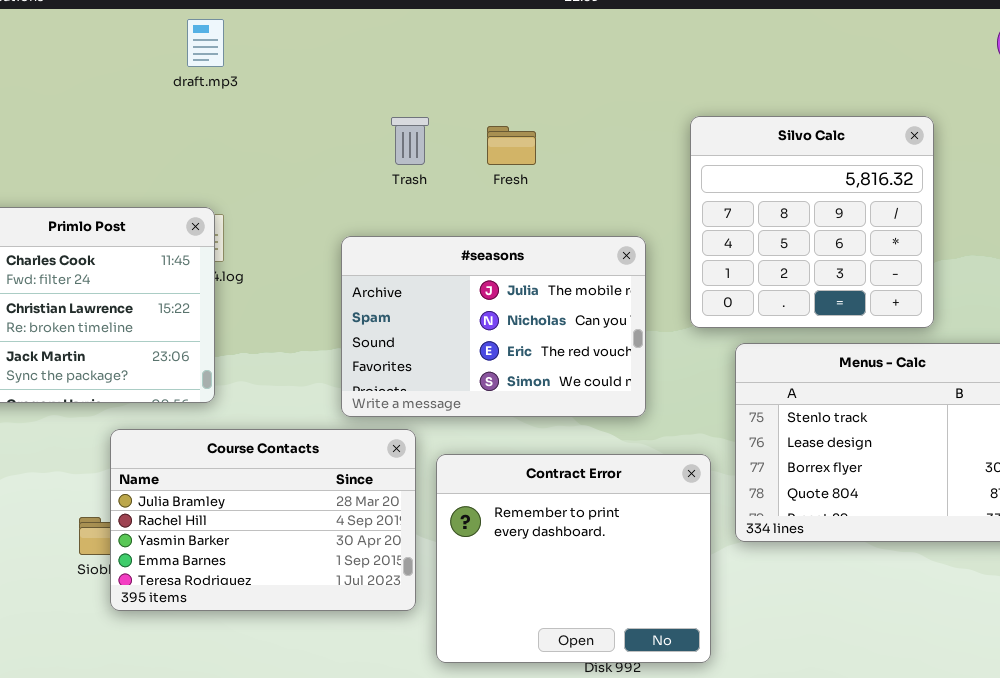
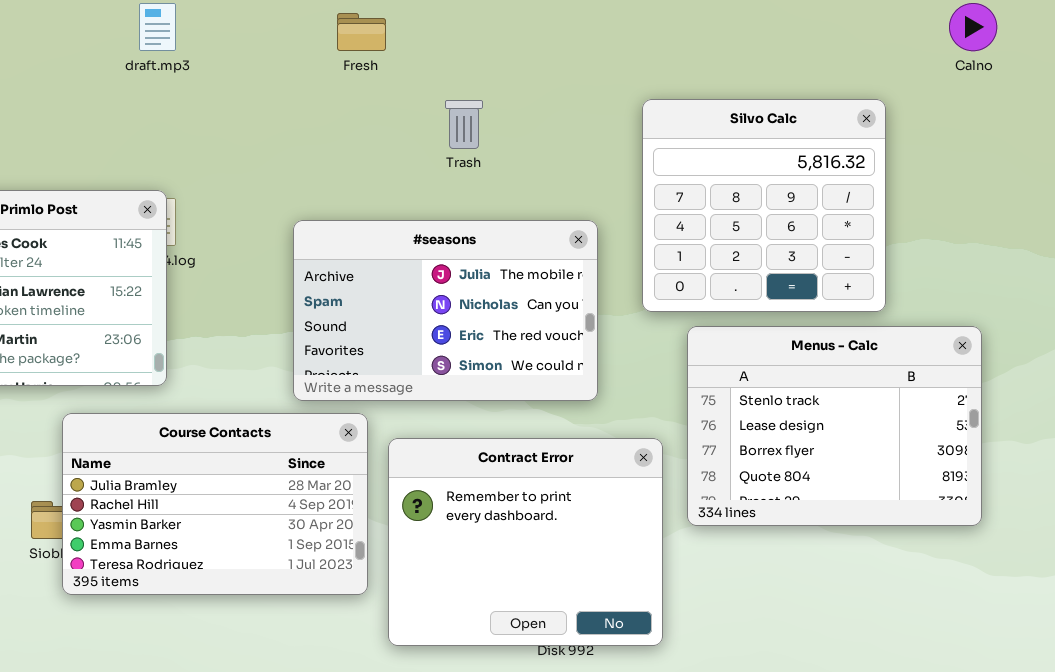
Trash: [391,117,429,165] -> [445,100,483,149], moved
Fresh: [487,126,536,165] -> [337,13,386,51], moved

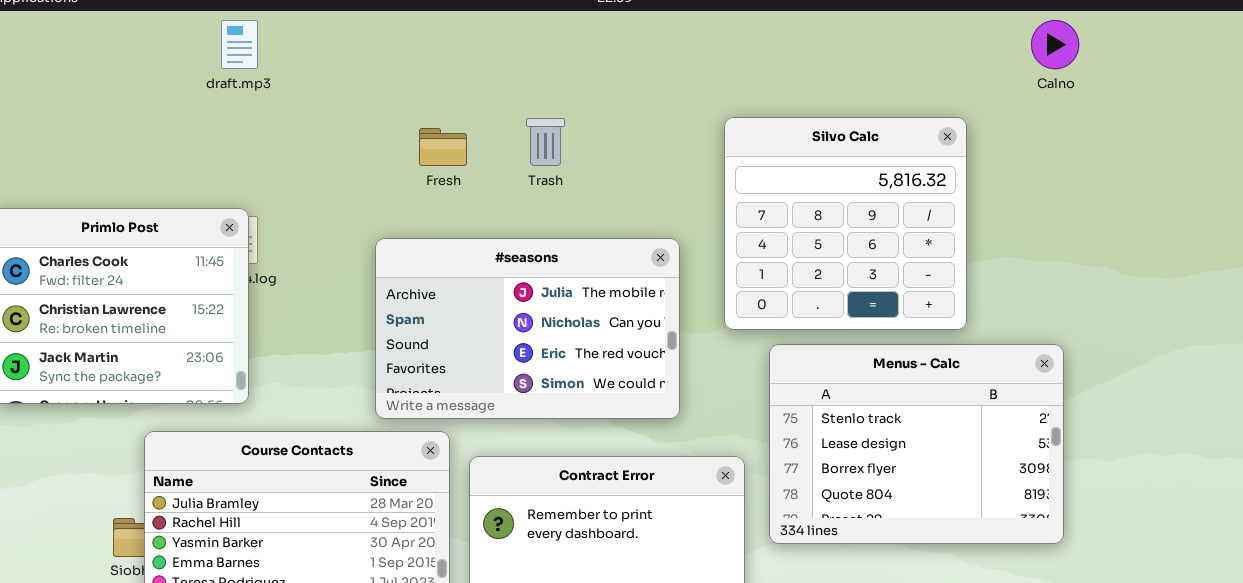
Fresh: [337,13,386,51] -> [419,128,467,166], moved

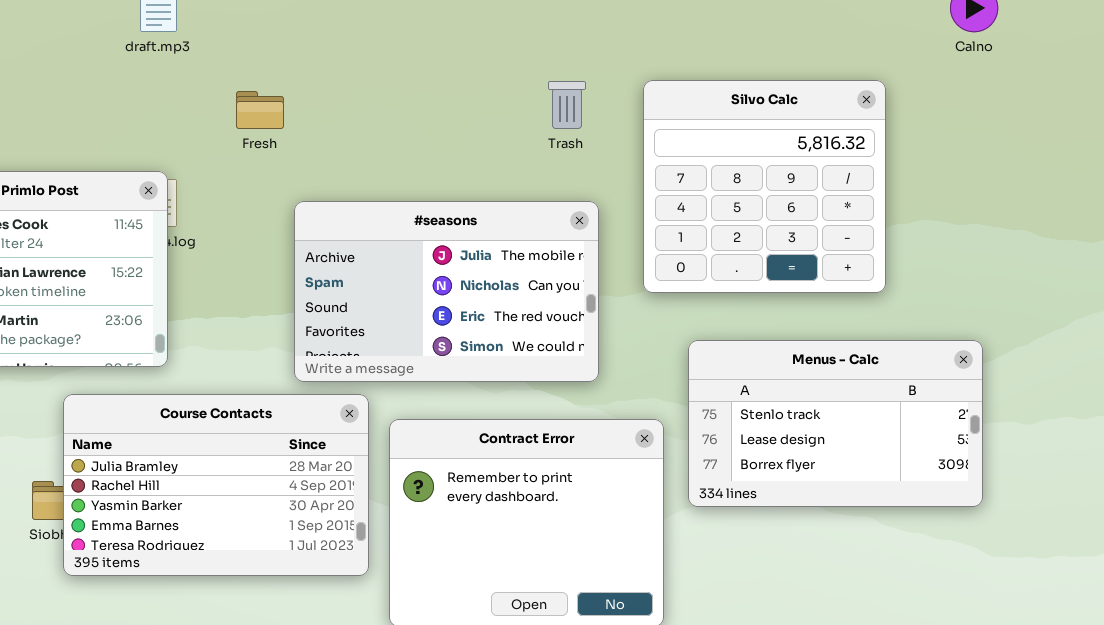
Trash: [526,118,565,166] -> [548,81,586,129], moved
Fresh: [419,128,467,166] -> [236,91,284,129], moved
Menus - Calc: [769,344,1064,544] -> [688,340,983,507], resized

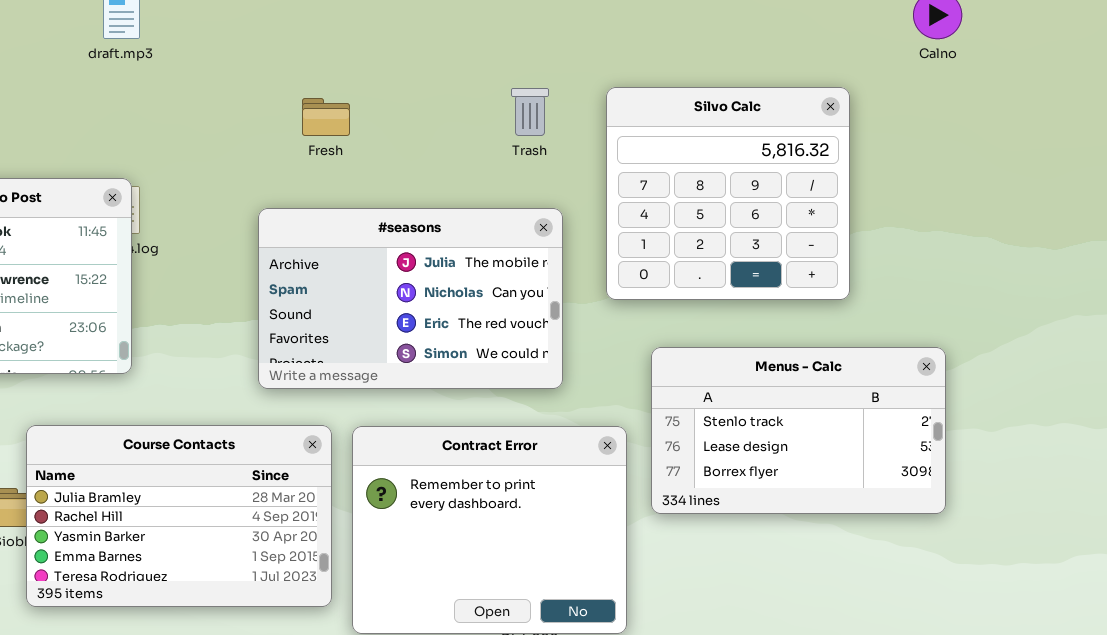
Fresh: [236,91,284,129] -> [302,98,350,136], moved
Course Contacts: [63,394,369,576] -> [26,425,332,607], moved

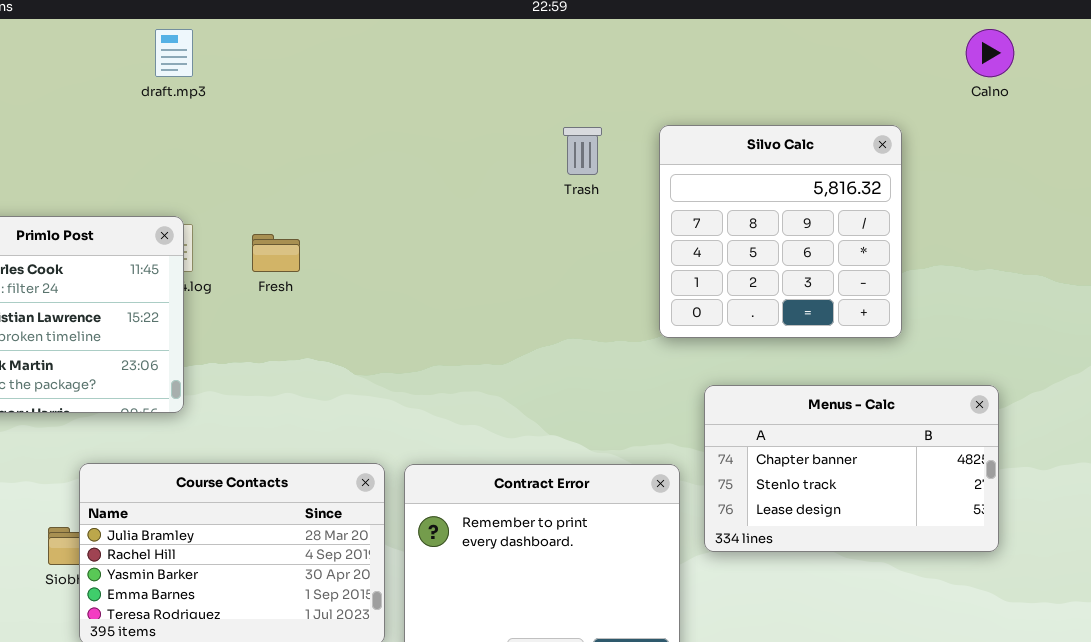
Fresh: [302,98,350,136] -> [252,234,300,272], moved
#seasons: [258,208,563,389] -> none, closed
Menus - Calc: [651,347,946,514] -> [704,385,999,552], scrolled up 1 row

